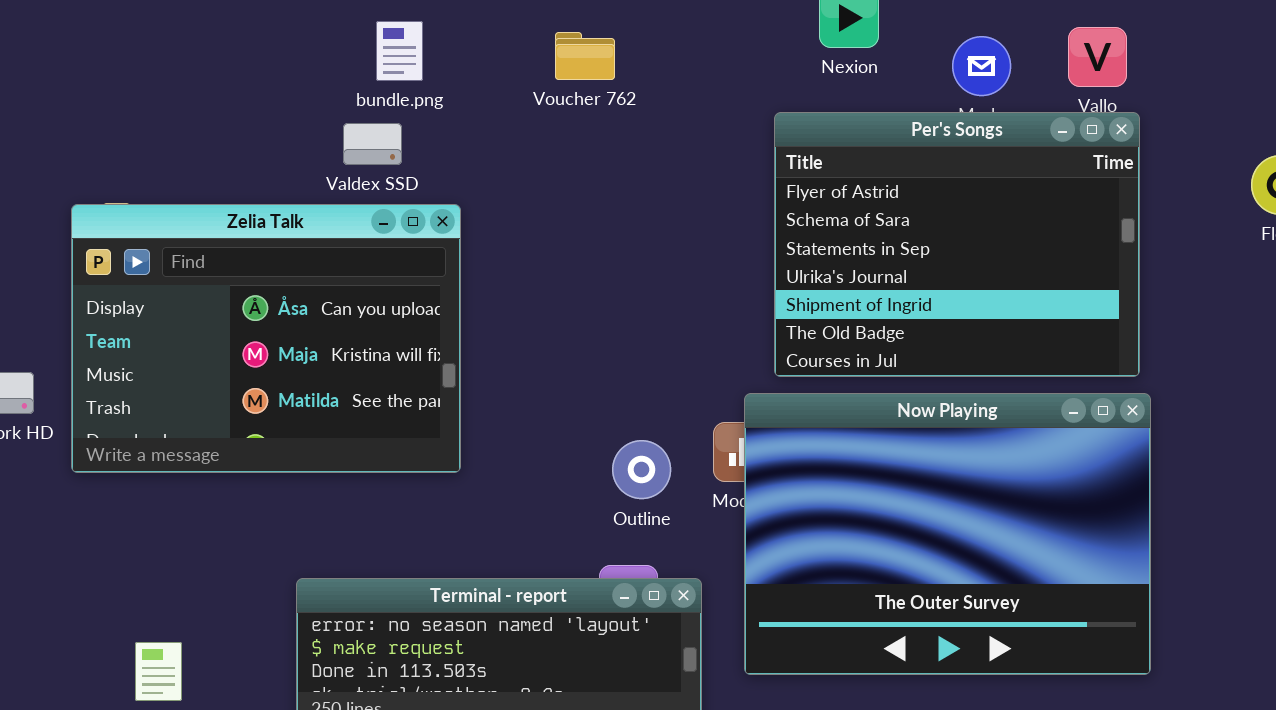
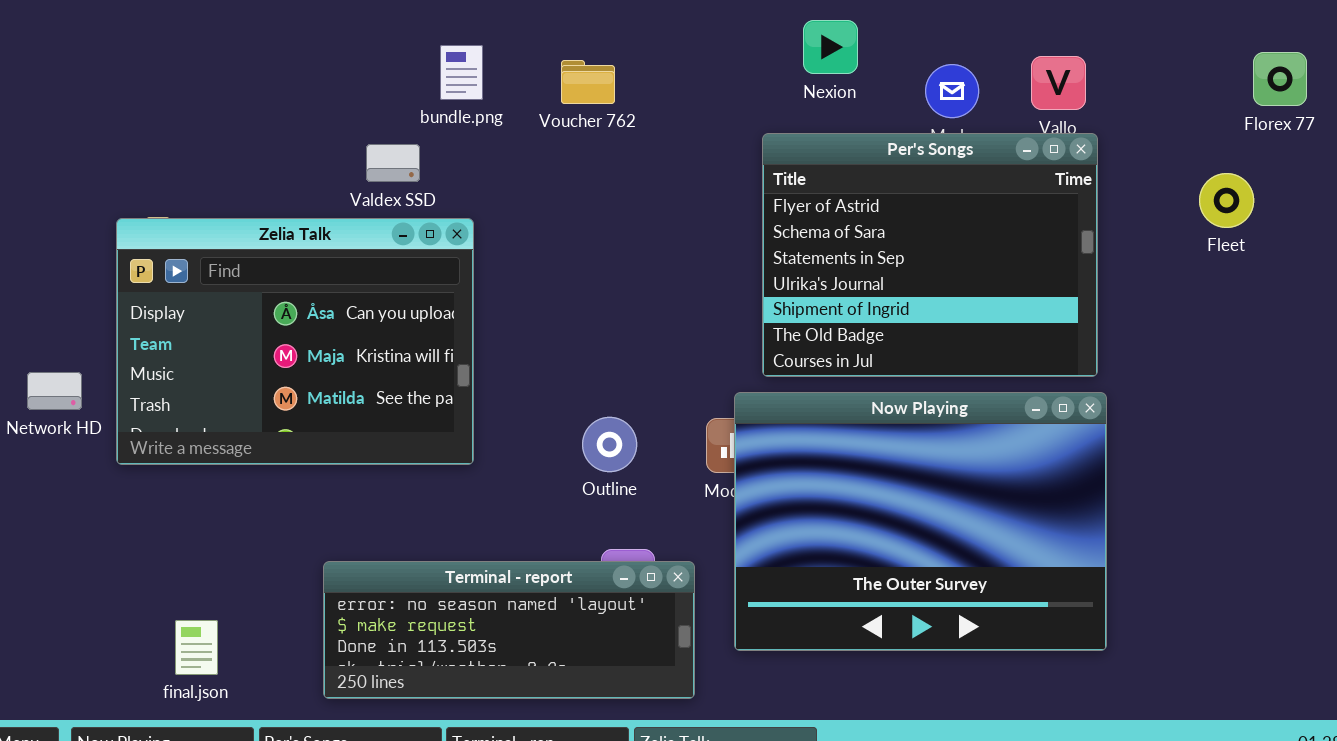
bundle.png: [376,21,423,81] -> [440,45,483,100], moved
Outline: [612,440,671,499] -> [582,417,637,472], moved

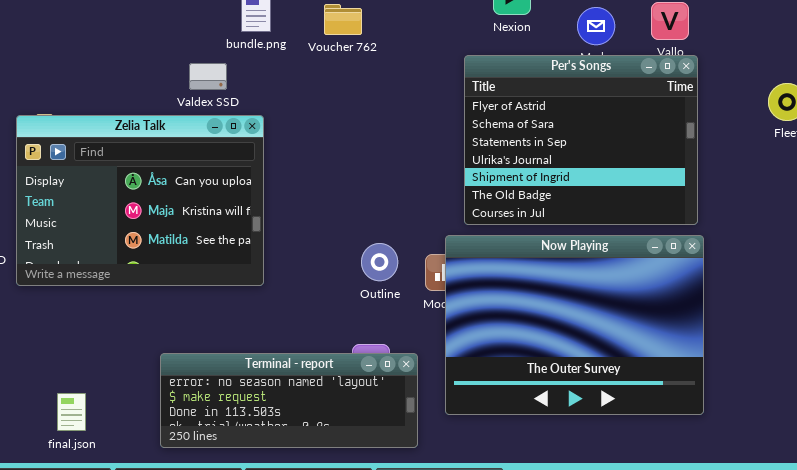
Outline: [582,417,637,472] -> [361,243,398,281], moved

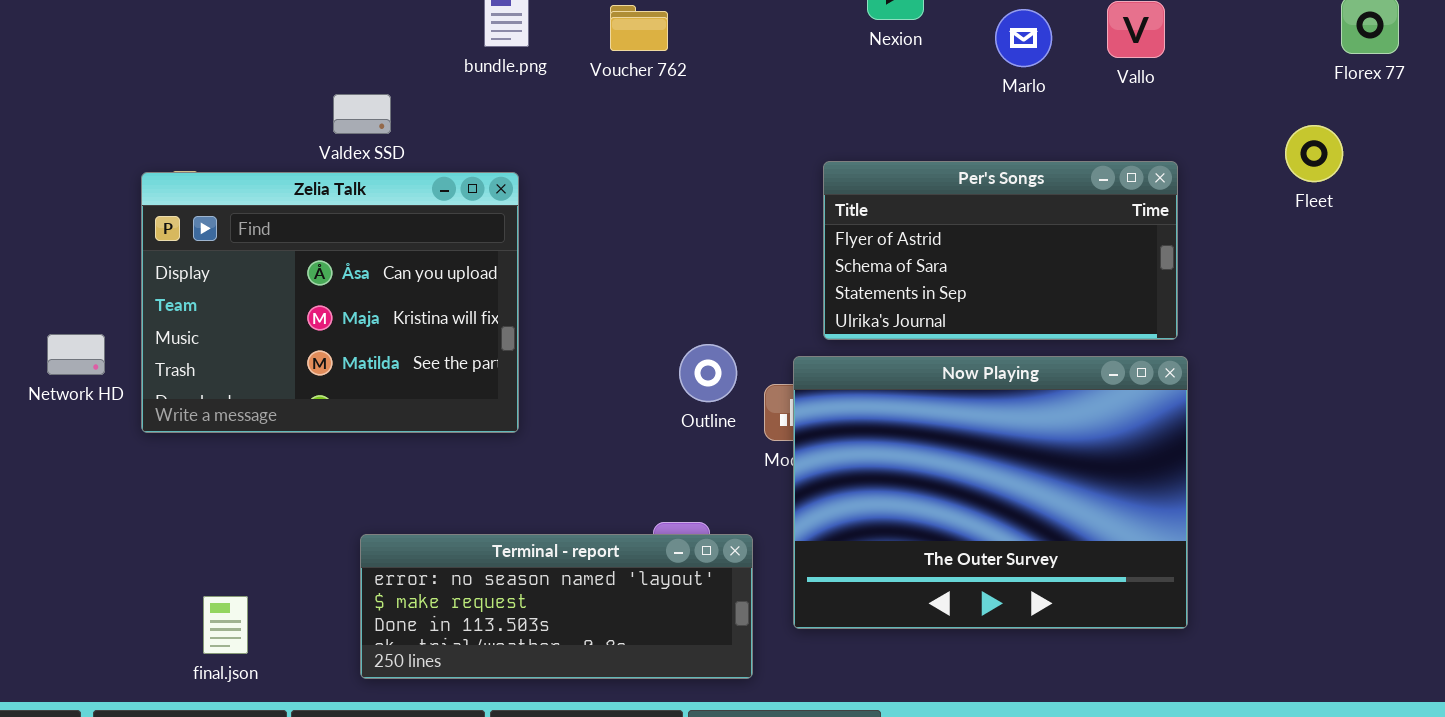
Per's Songs: [464,55,698,225] -> [823,161,1178,340], resized
Valdex SSD: [189,63,227,90] -> [333,94,391,134], moved
Outline: [361,243,398,281] -> [679,344,737,402], moved

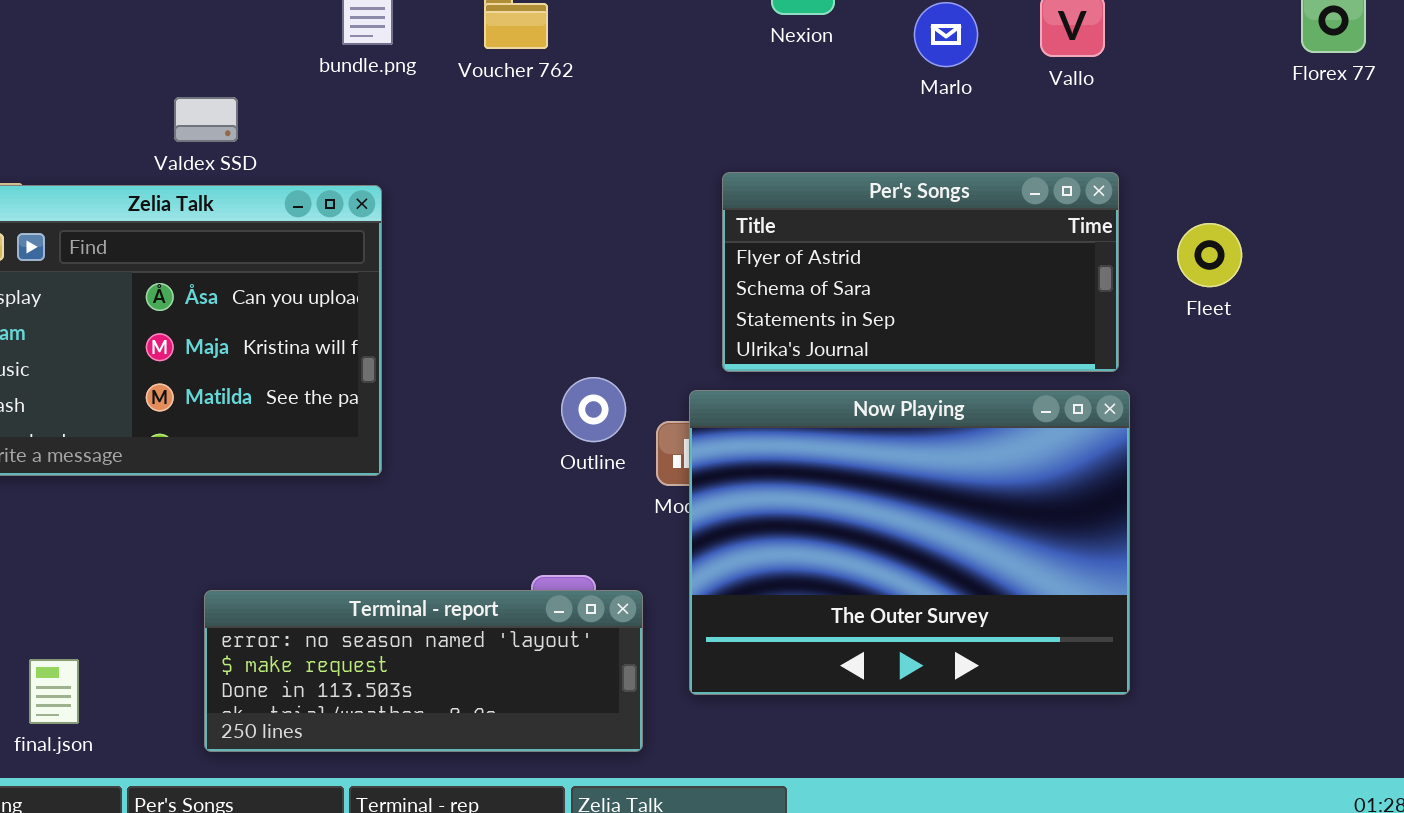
Fleet: [1285,125,1343,182] -> [1177,223,1242,287], moved

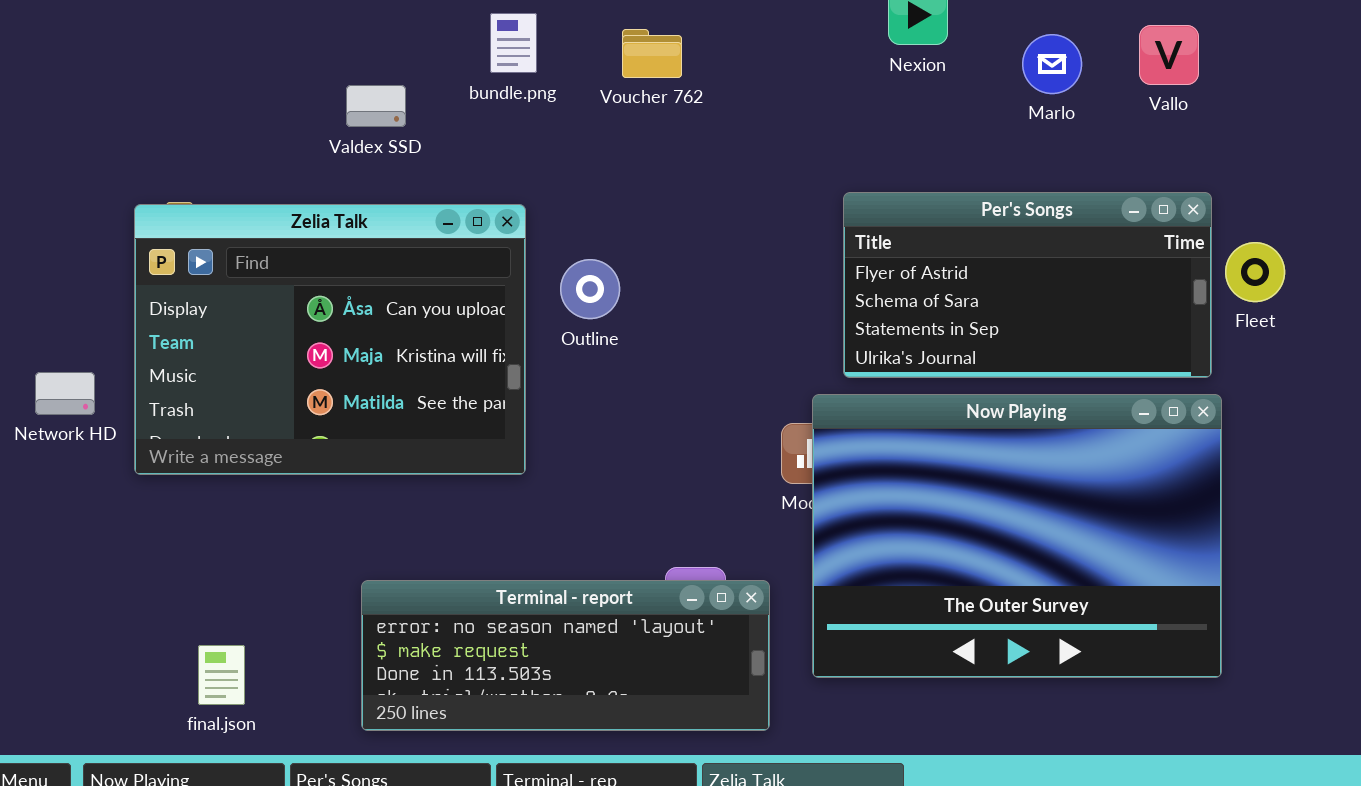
Valdex SSD: [174,97,238,142] -> [346,85,406,127], moved
Fleet: [1177,223,1242,287] -> [1225,242,1285,302], moved
Outline: [561,377,626,442] -> [560,259,620,319], moved

